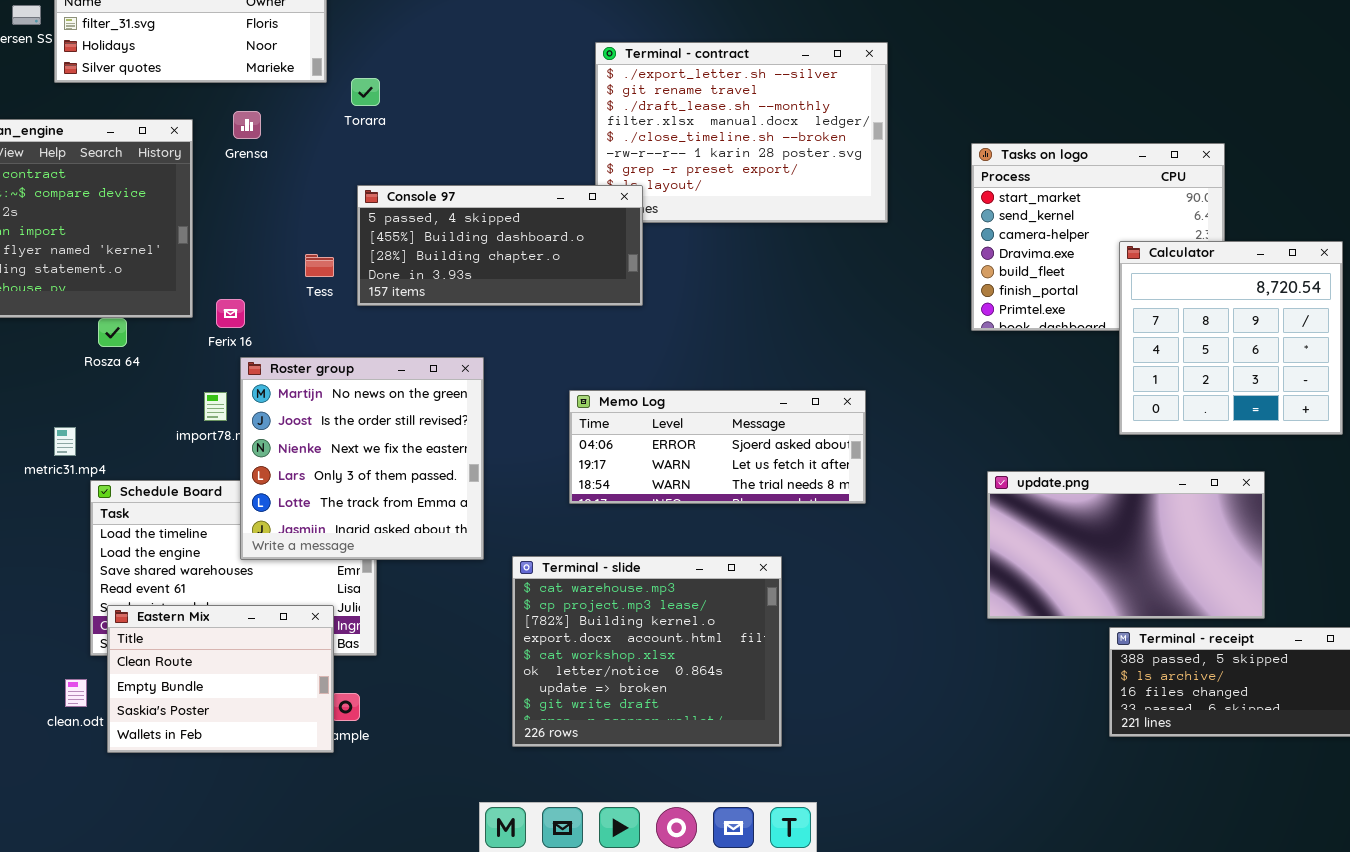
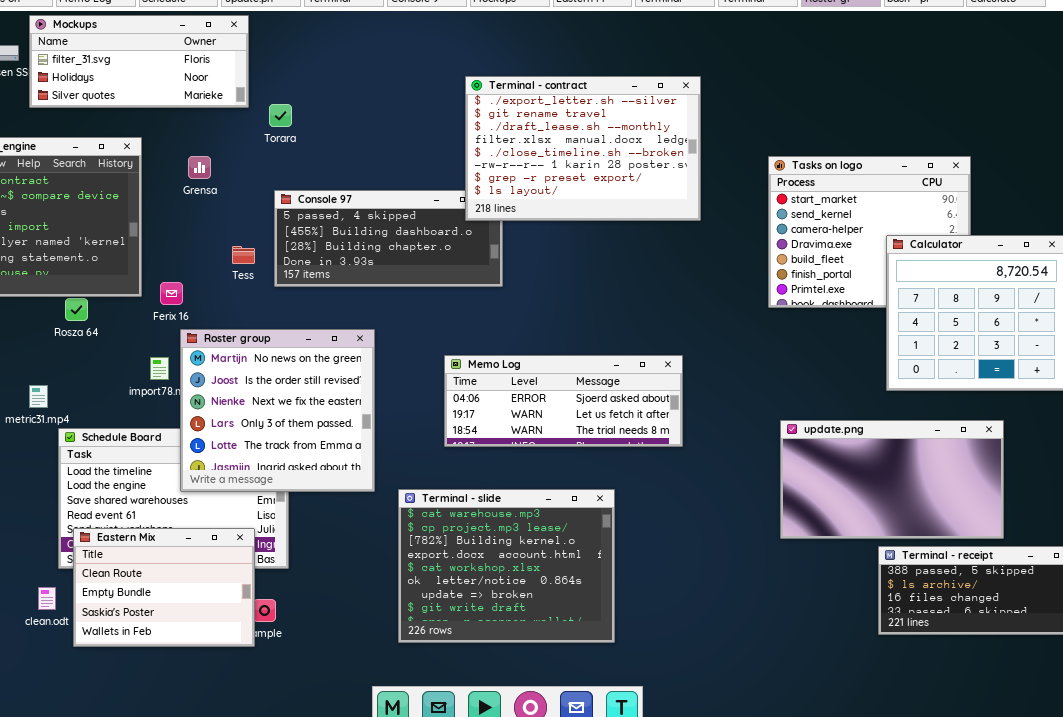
Terminal - contract: [595,42,888,223] -> [465,76,701,221], raised
Grensa: [233,111,261,139] -> [188,156,211,179], moved

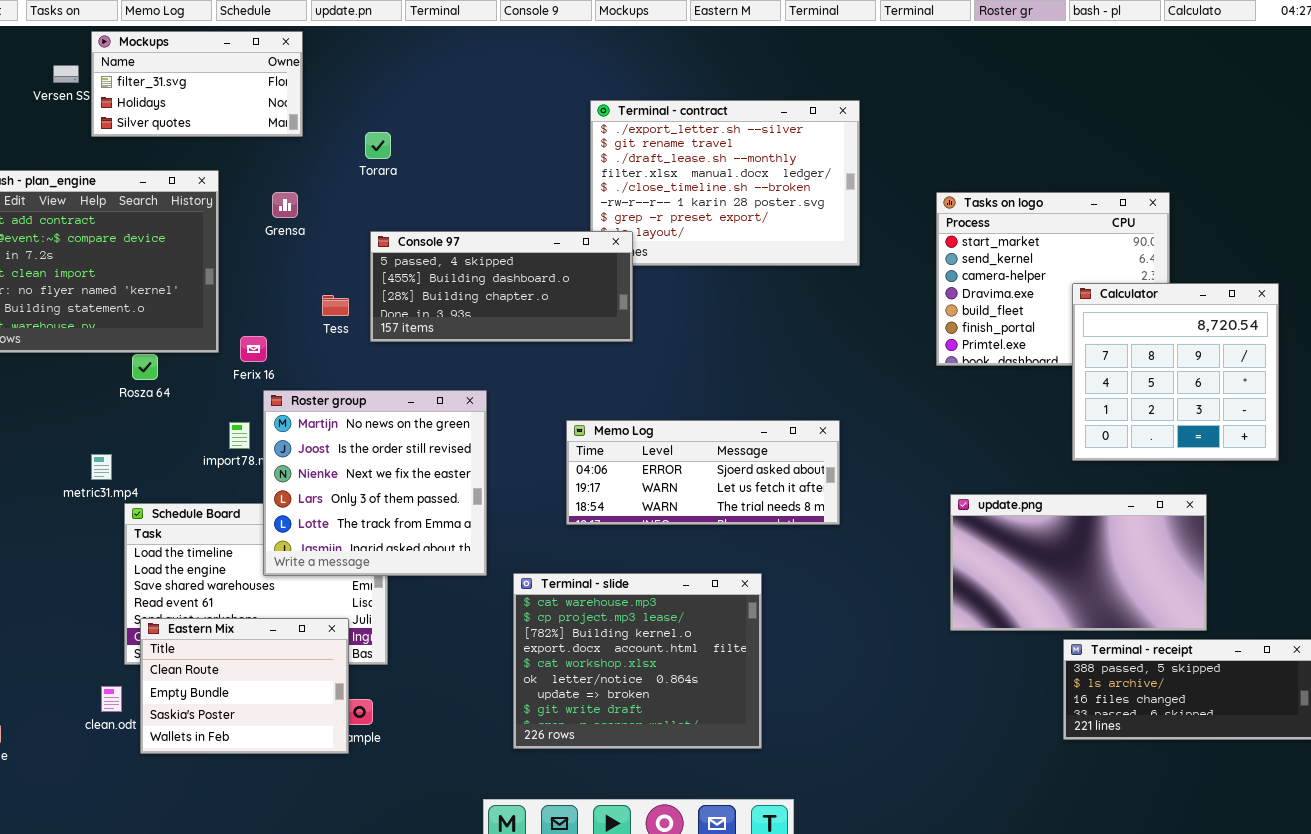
Mockups: [29,15,249,108] -> [91,31,303,137], resized
Console 97: [274,190,503,287] -> [370,231,633,342], raised

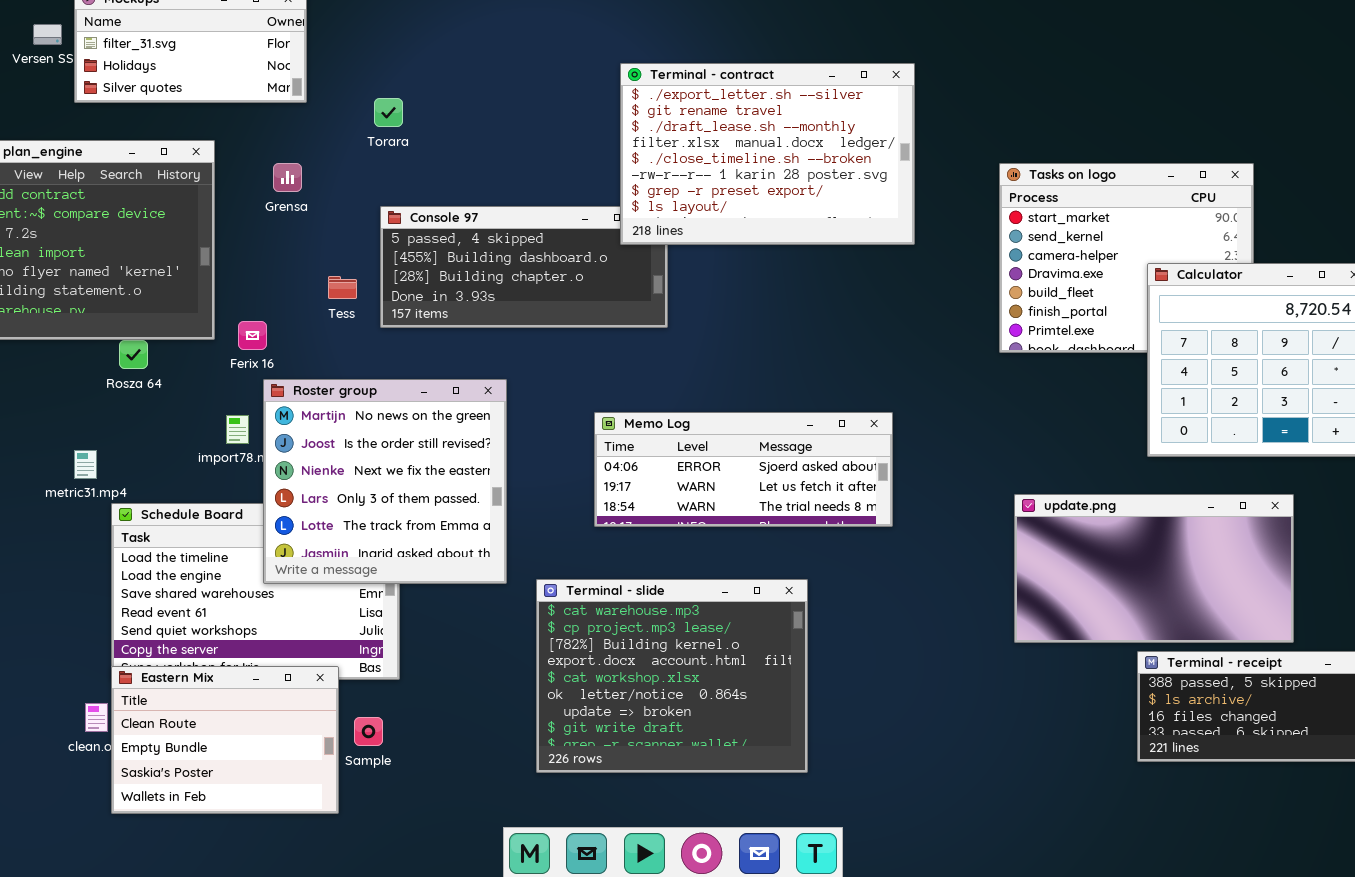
Terminal - contract: [590,100,860,266] -> [620,63,915,245], raised
Eastern Mix: [140,618,349,754] -> [111,666,339,814], moved

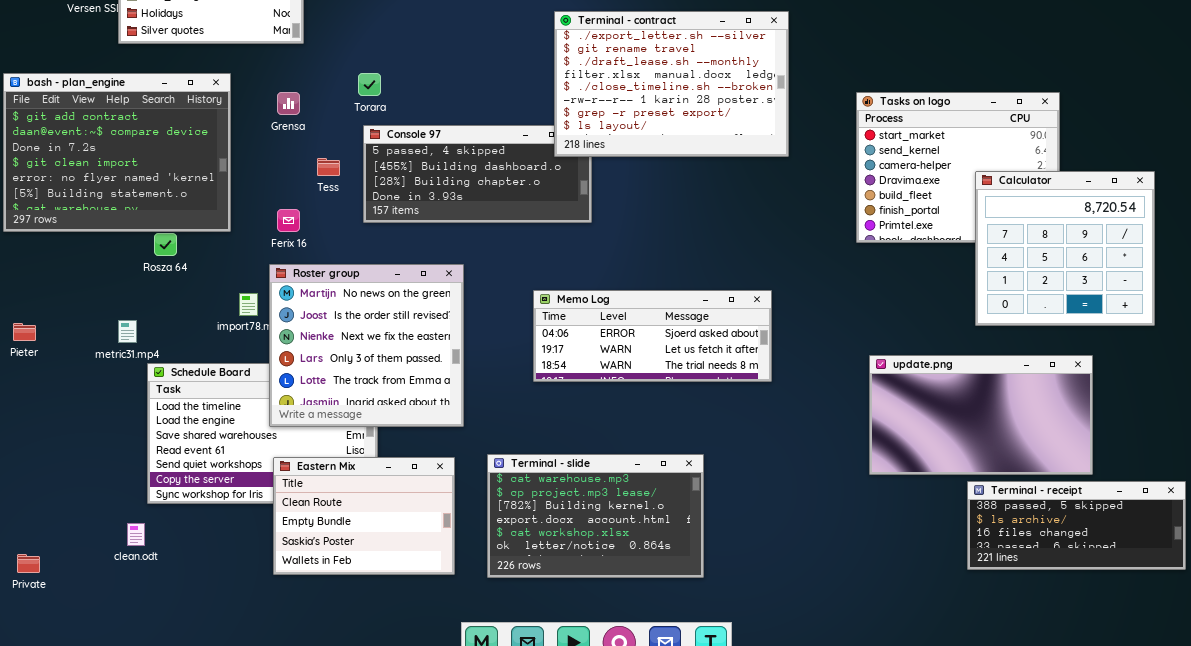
Torara: [374,98,403,127] -> [358,73,381,96], moved
Tess: [328,276,357,299] -> [317,158,340,176], moved
Ferix 16: [238,321,267,350] -> [277,209,300,232], moved
Terminal - slide: [536,579,808,773] -> [487,454,704,578], resized
Eastern Mix: [111,666,339,814] -> [273,457,455,575], moved

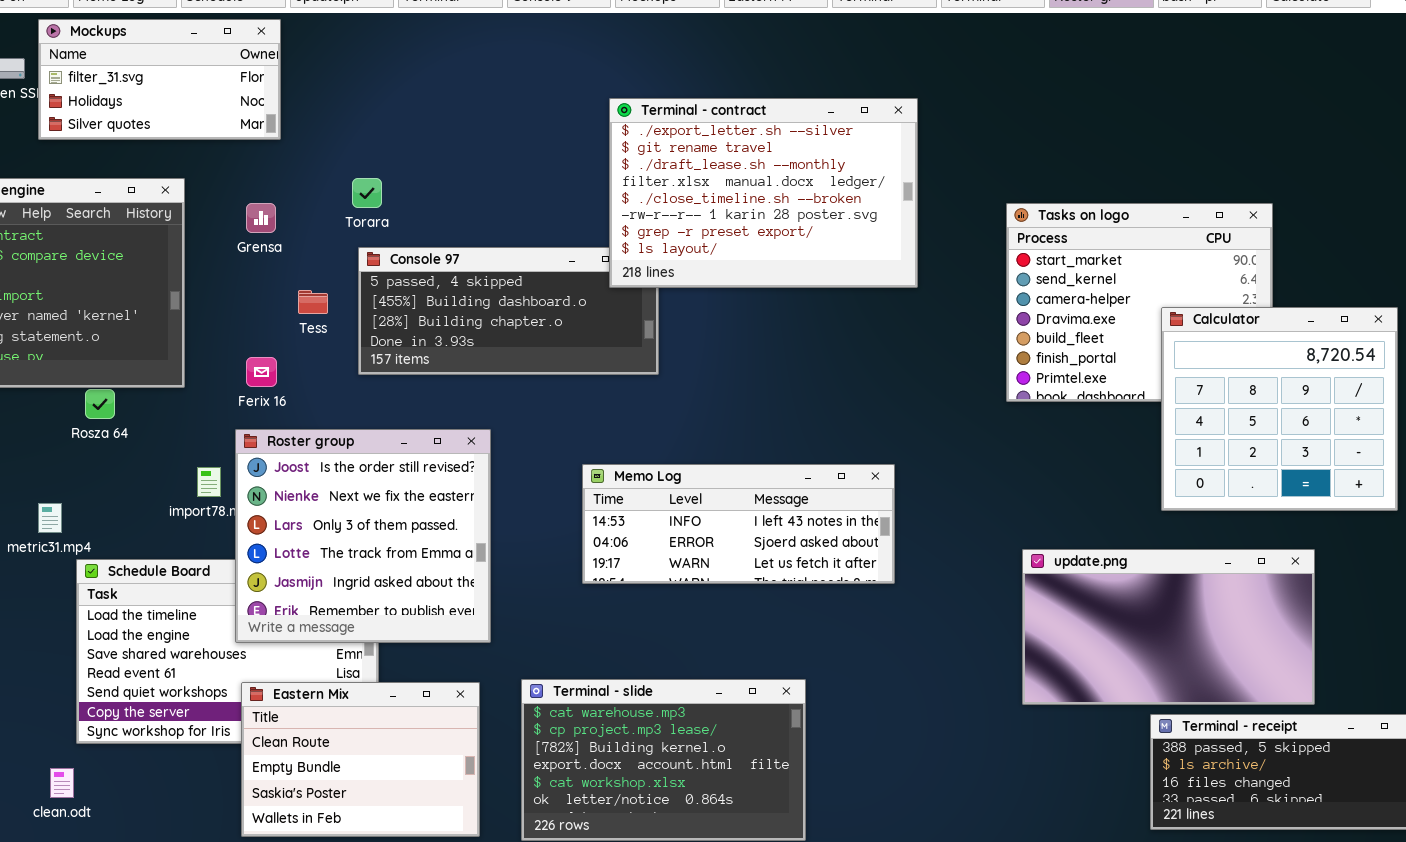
Roster group: [269,264,464,427] -> [235,429,491,643], scrolled down 1 row
Memo Log: [533,290,772,382] -> [582,464,895,584], scrolled up 1 row

